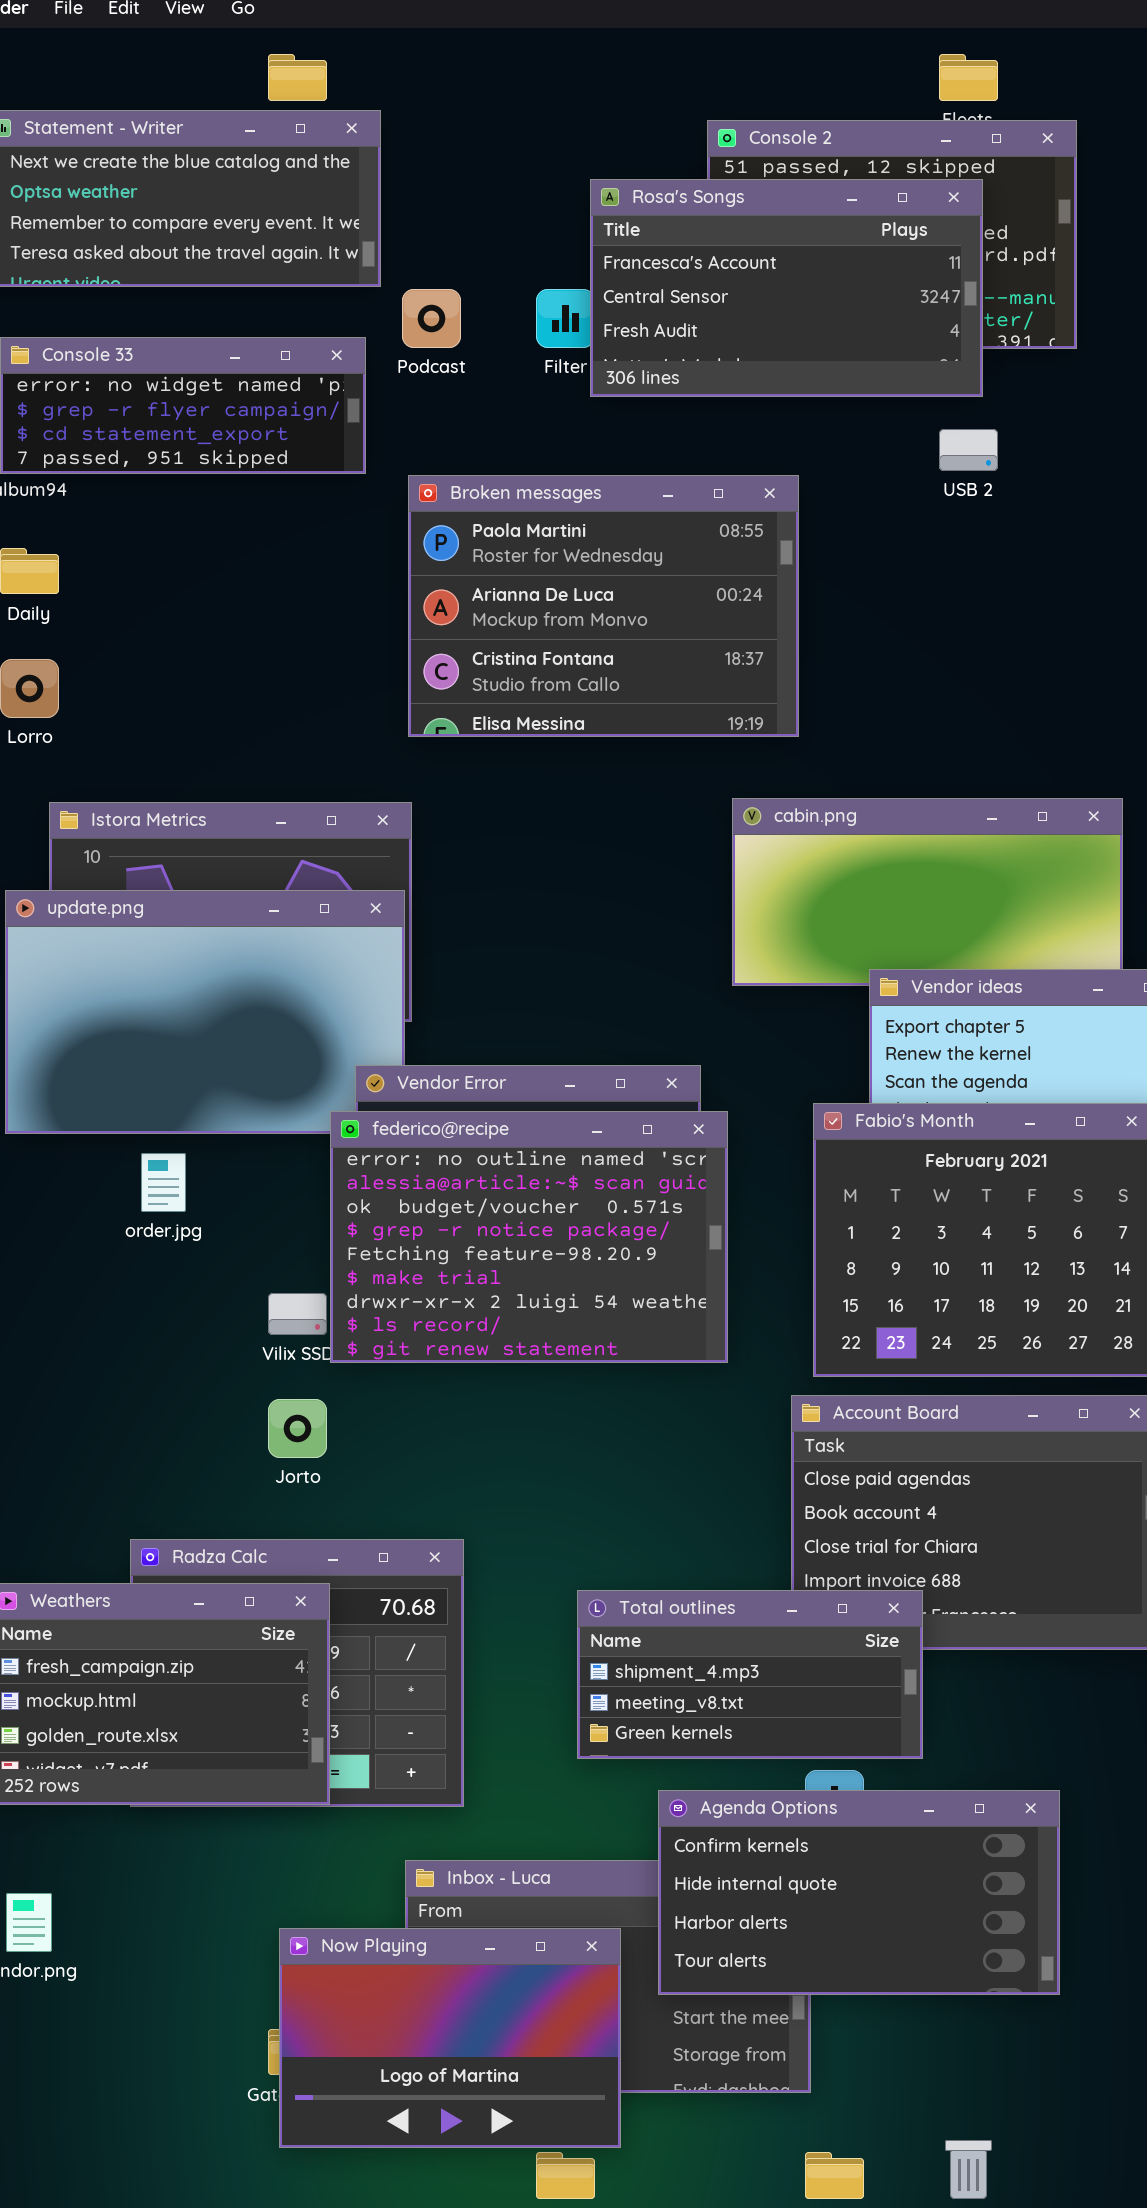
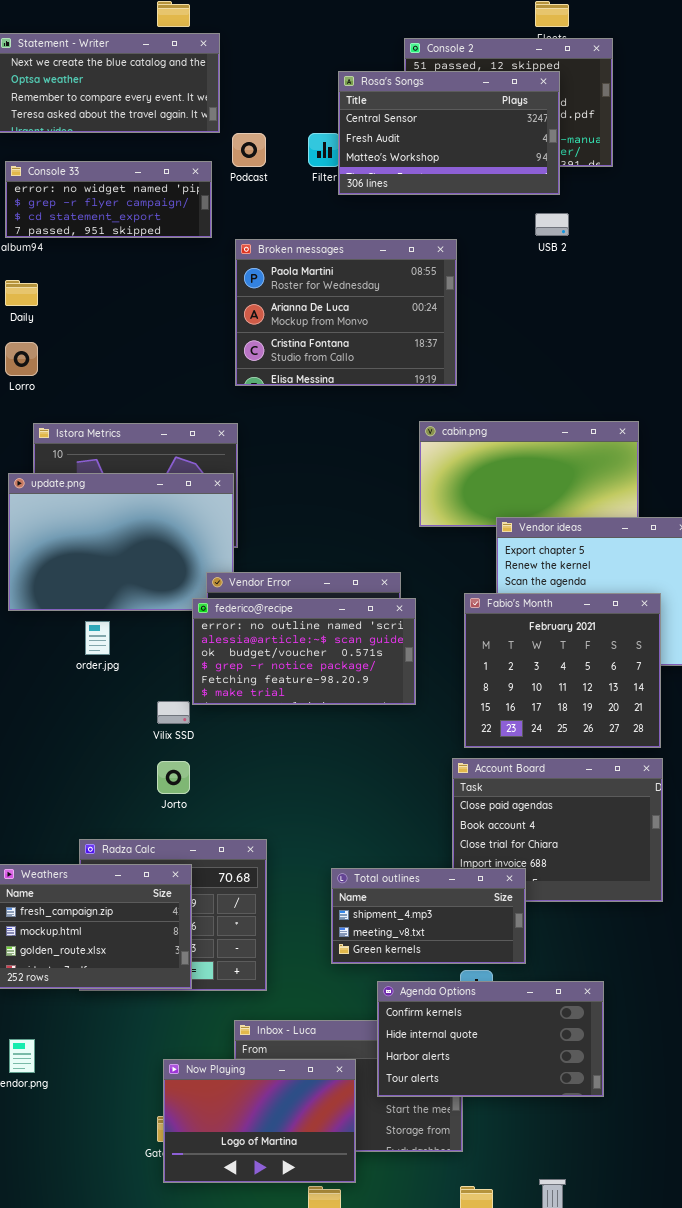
Rosa's Songs: [590,179,983,397] -> [338,71,560,195], scrolled down 1 row
federico@recipe: [330,1111,728,1363] -> [192,598,416,705], resized

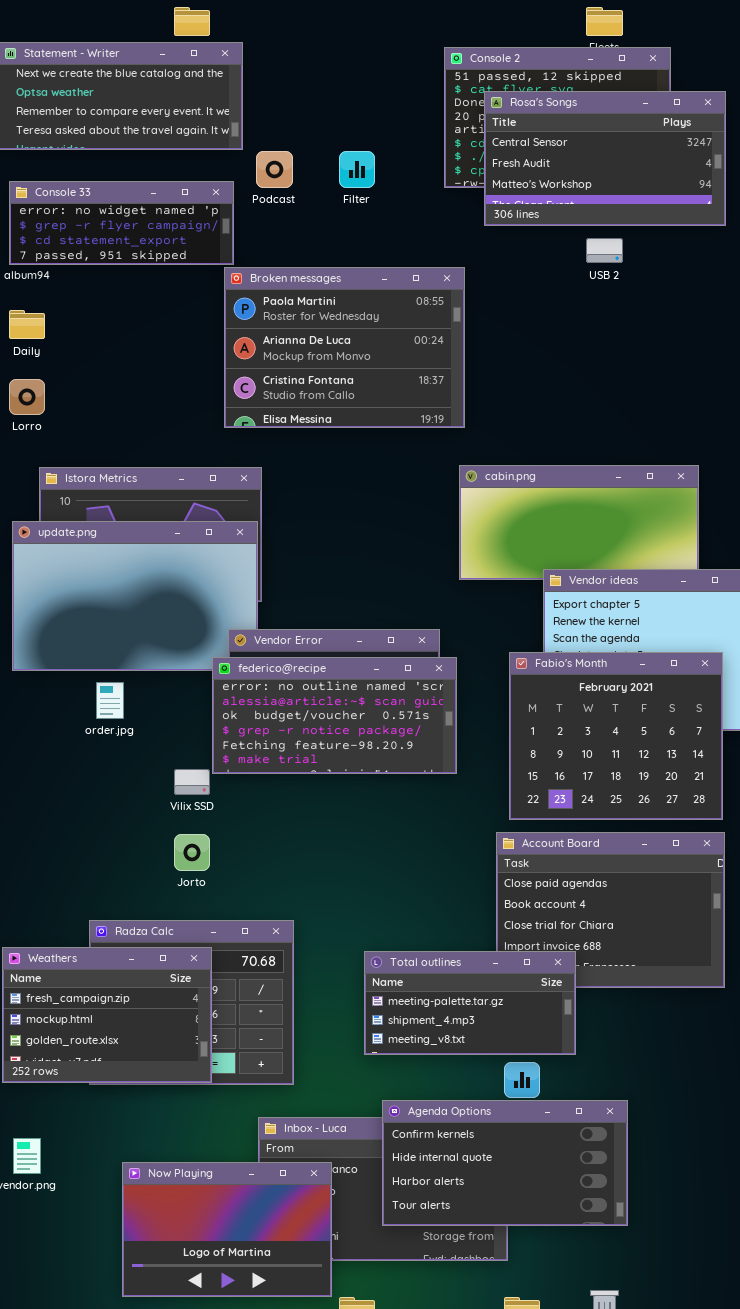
Rosa's Songs: [338,71,560,195] -> [484,91,726,226], moved
Broken messages: [235,239,457,386] -> [224,267,465,428], moved
Total outlines: [331,868,526,964] -> [364,951,576,1055], scrolled up 1 row
Agenda Options: [377,981,604,1097] -> [382,1100,628,1226], moved
Now Playing: [163,1059,356,1183] -> [122,1162,332,1297], moved

